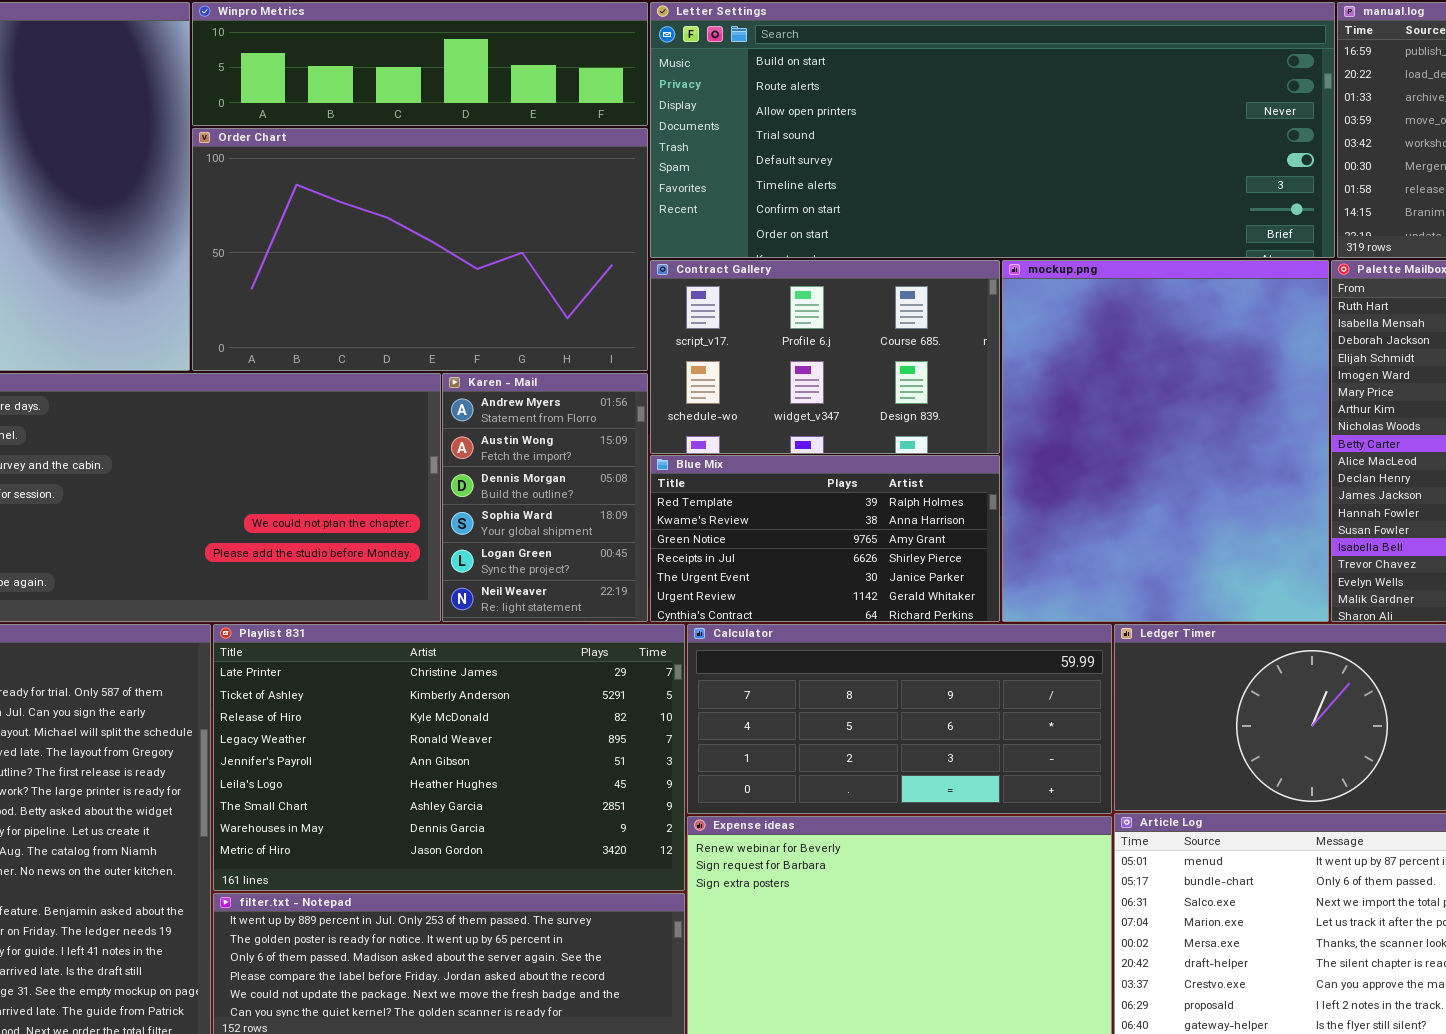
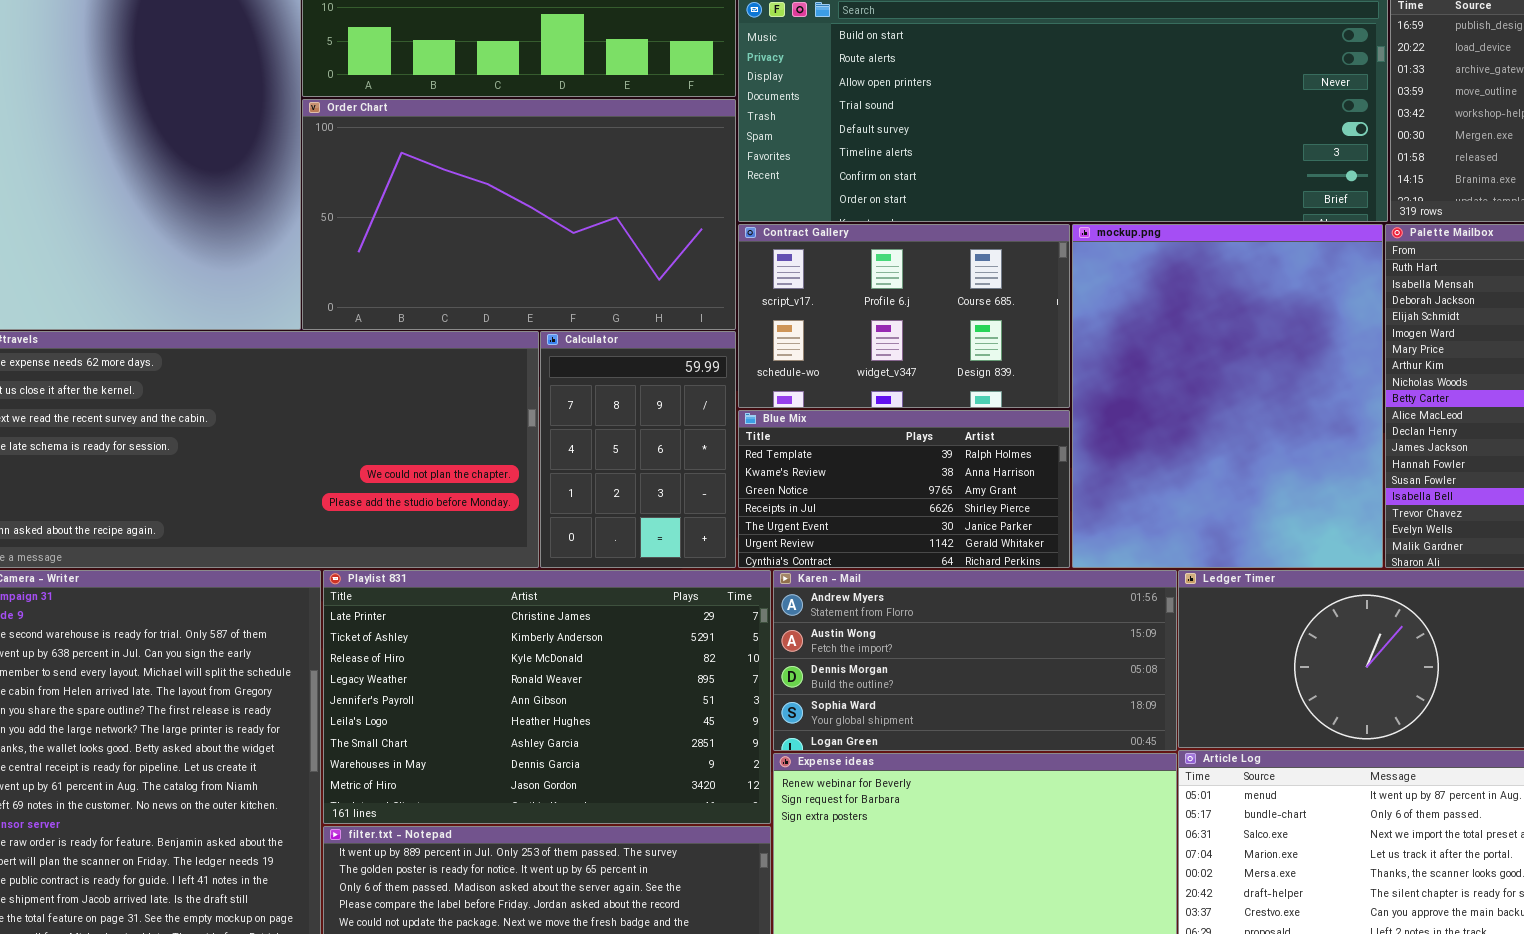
Karen - Mail: [442,373,648,622] -> [773,570,1177,751], moved, resized
Calculator: [687,624,1112,814] -> [540,331,736,568], moved, resized

